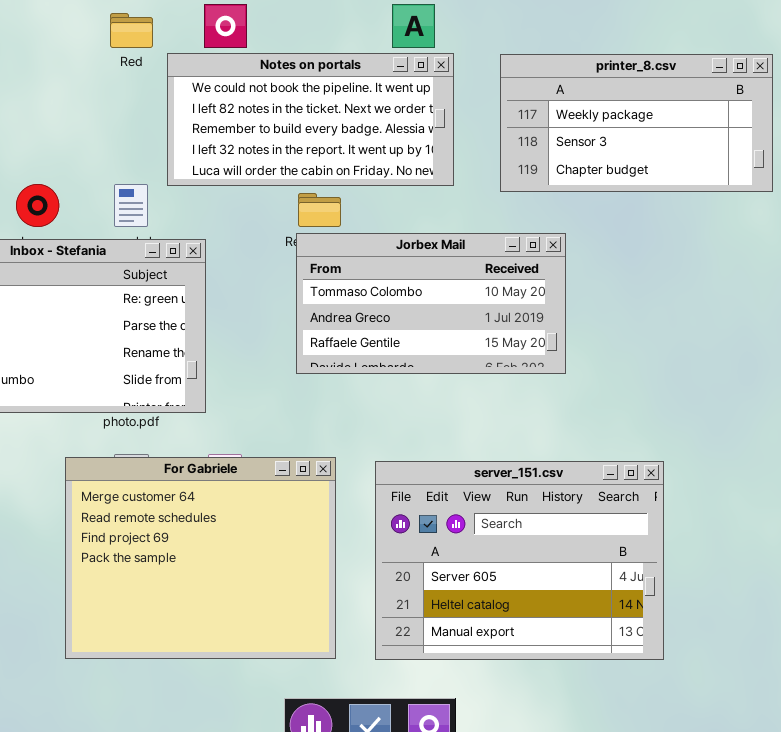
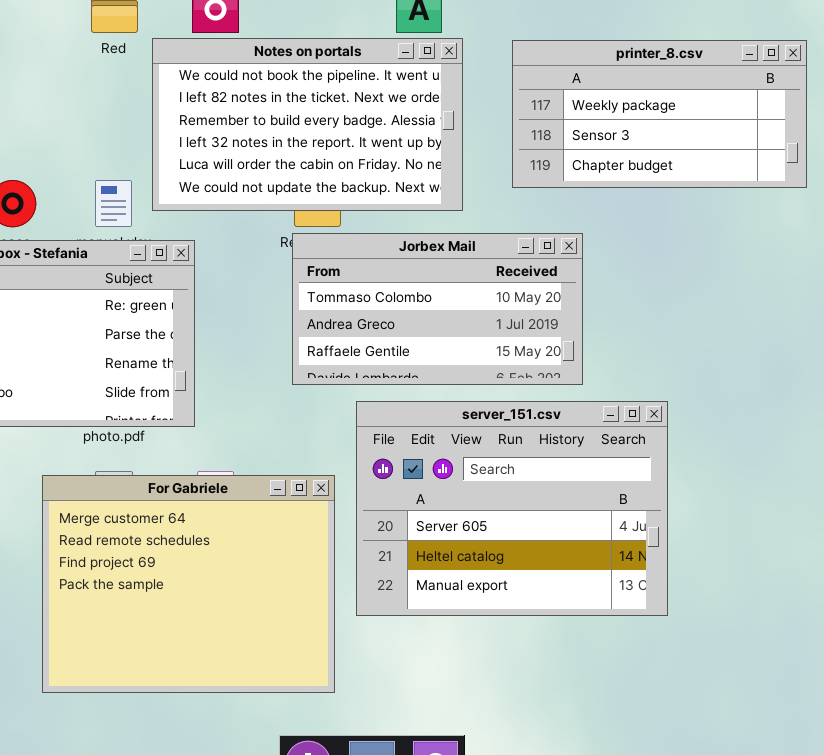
Notes on portals: [167,53,454,186] -> [152,38,463,211], resized
server_151.csv: [375,461,664,660] -> [356,401,668,616], moved

